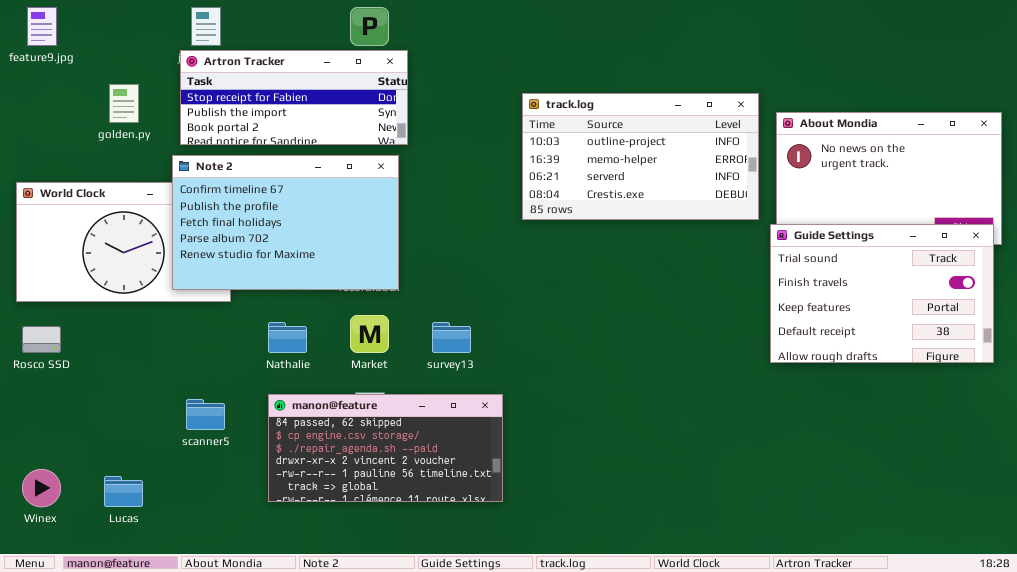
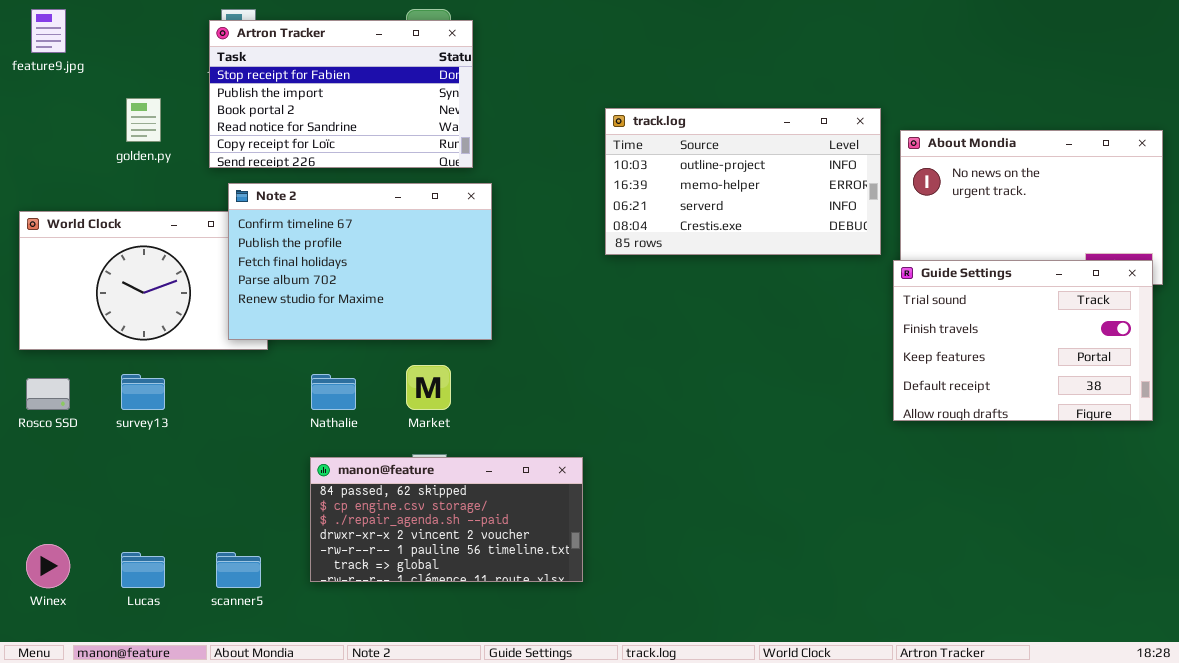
Artron Tracker: [180,50,408,145] -> [209,20,473,168], resized
Note 2: [172,155,399,290] -> [228,183,492,340], moved
survey13: [432,322,471,353] -> [121,374,165,410], moved
scanner5: [186,399,225,430] -> [216,552,261,588], moved

